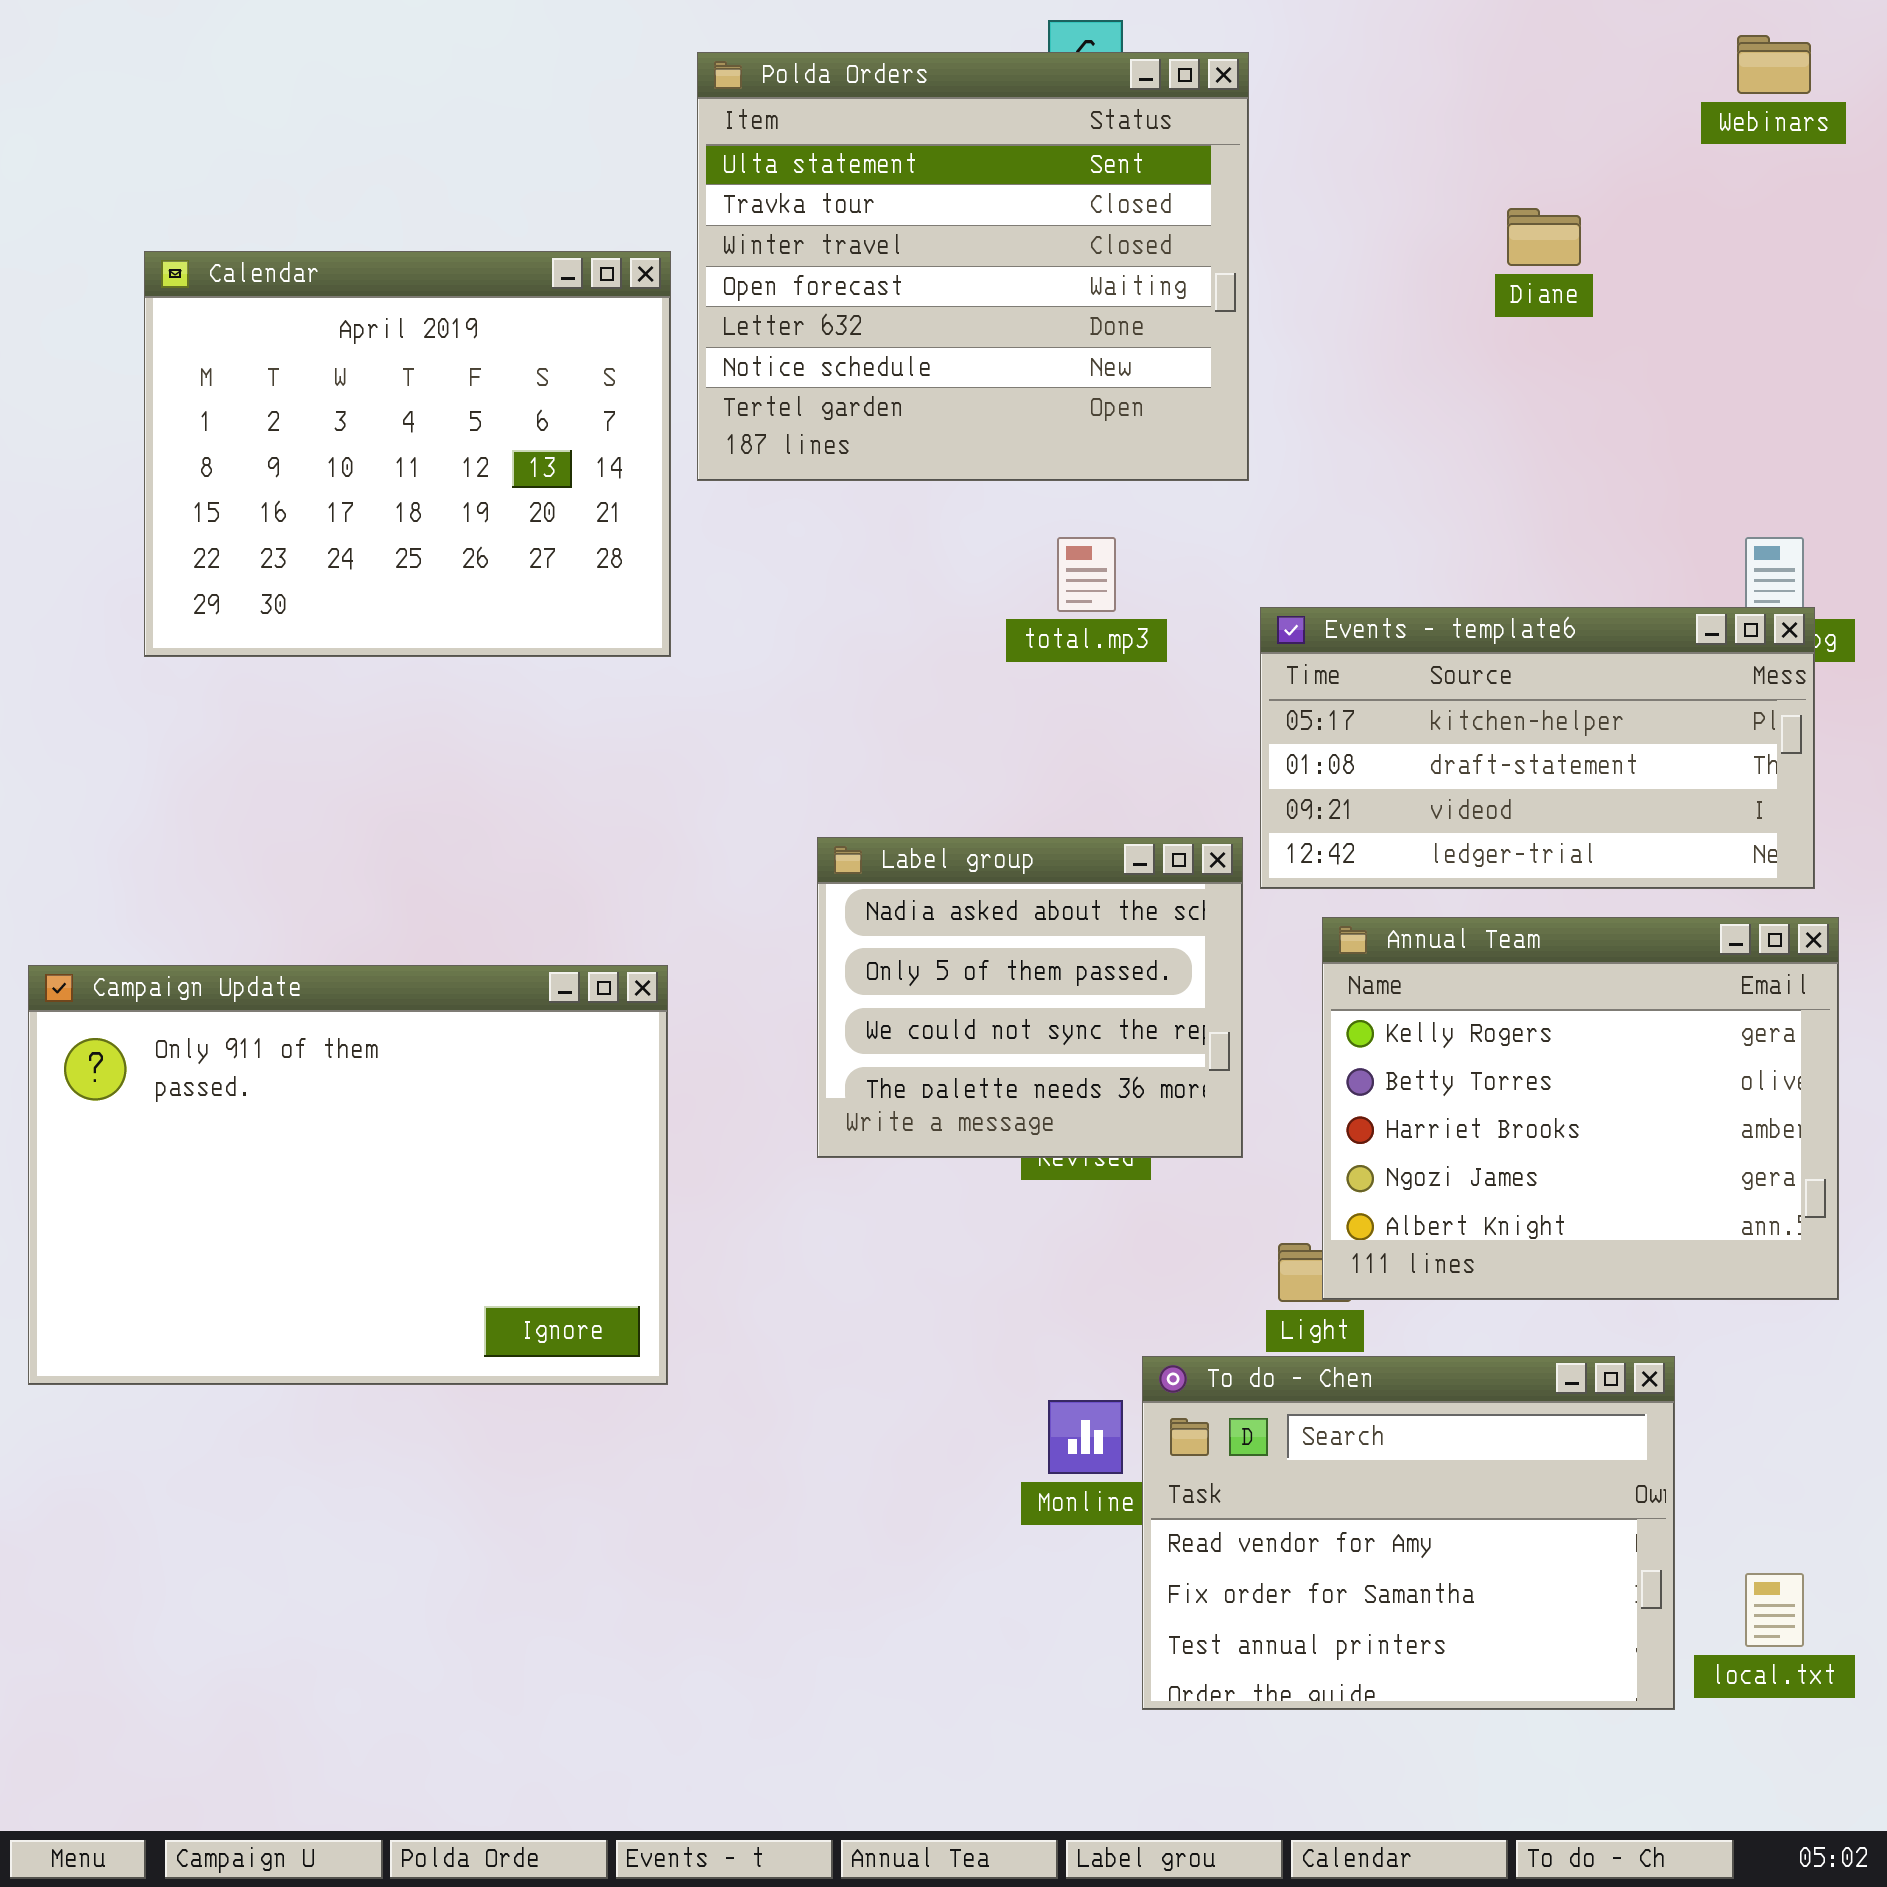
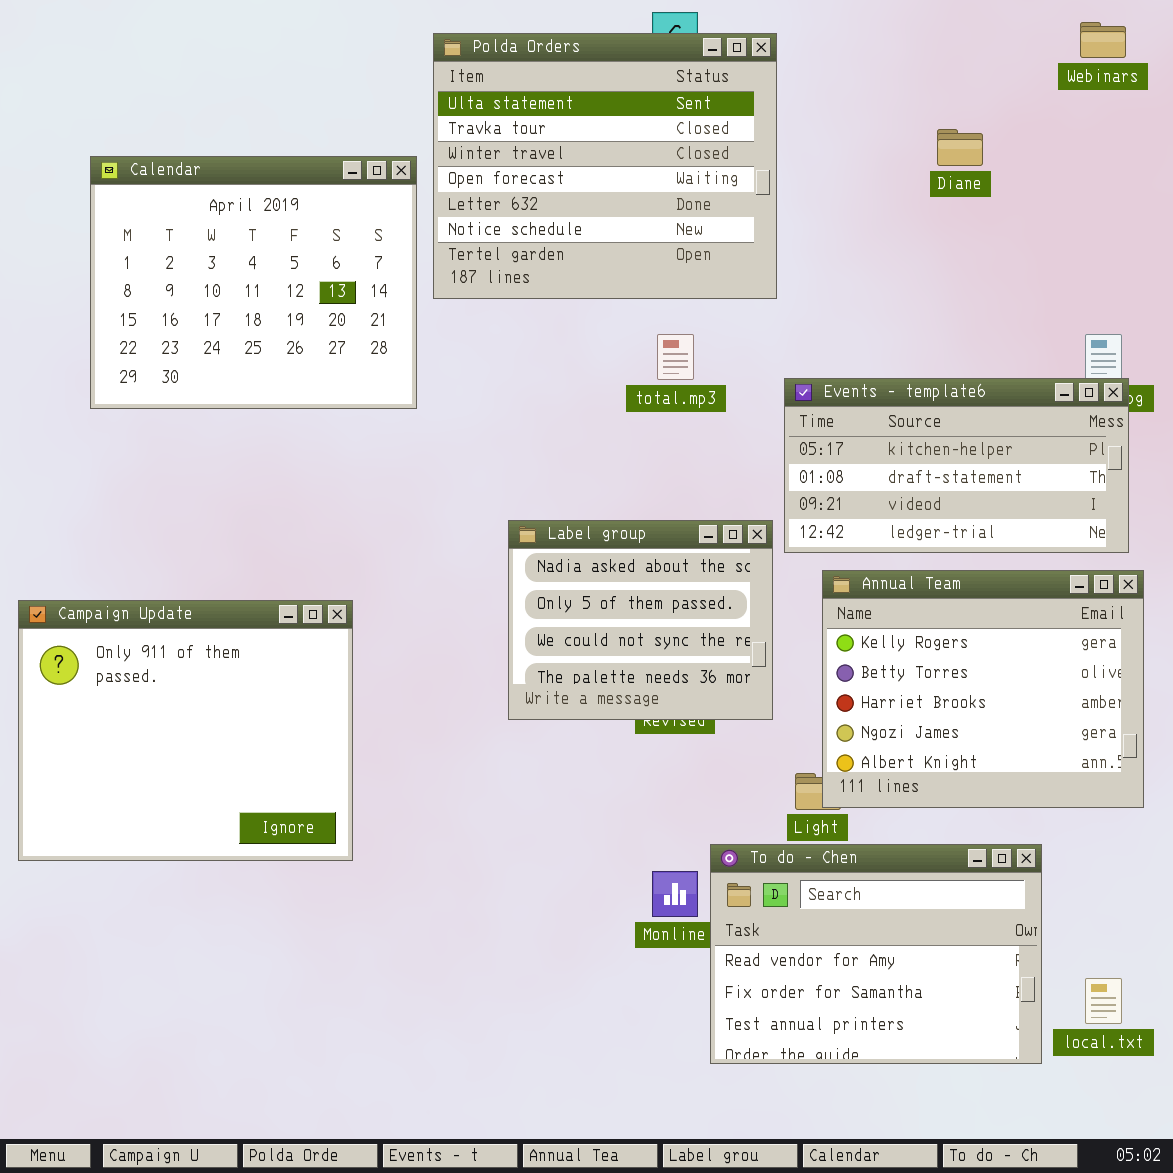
Campaign Update: [28,965,668,1385] -> [18,600,353,861], resized

